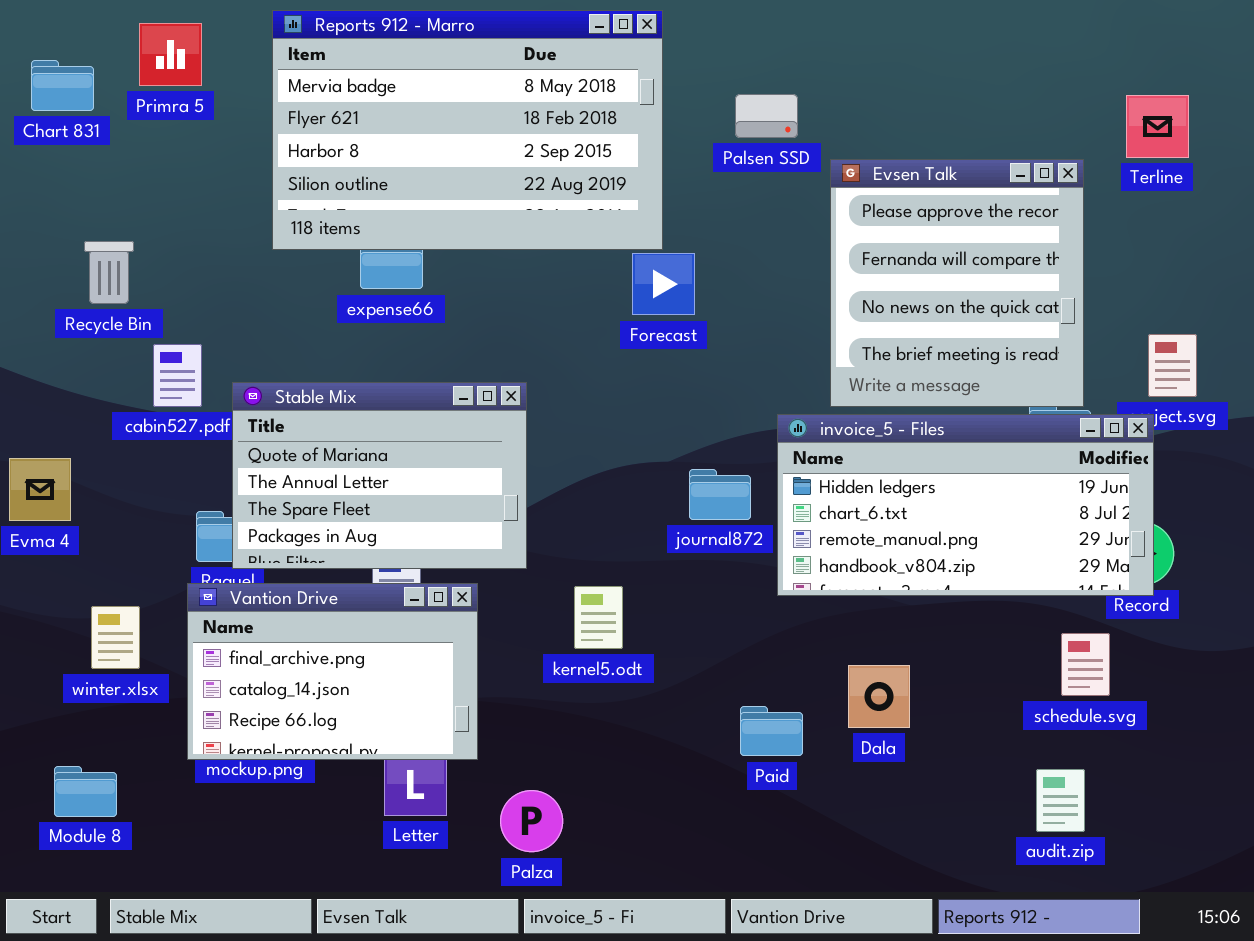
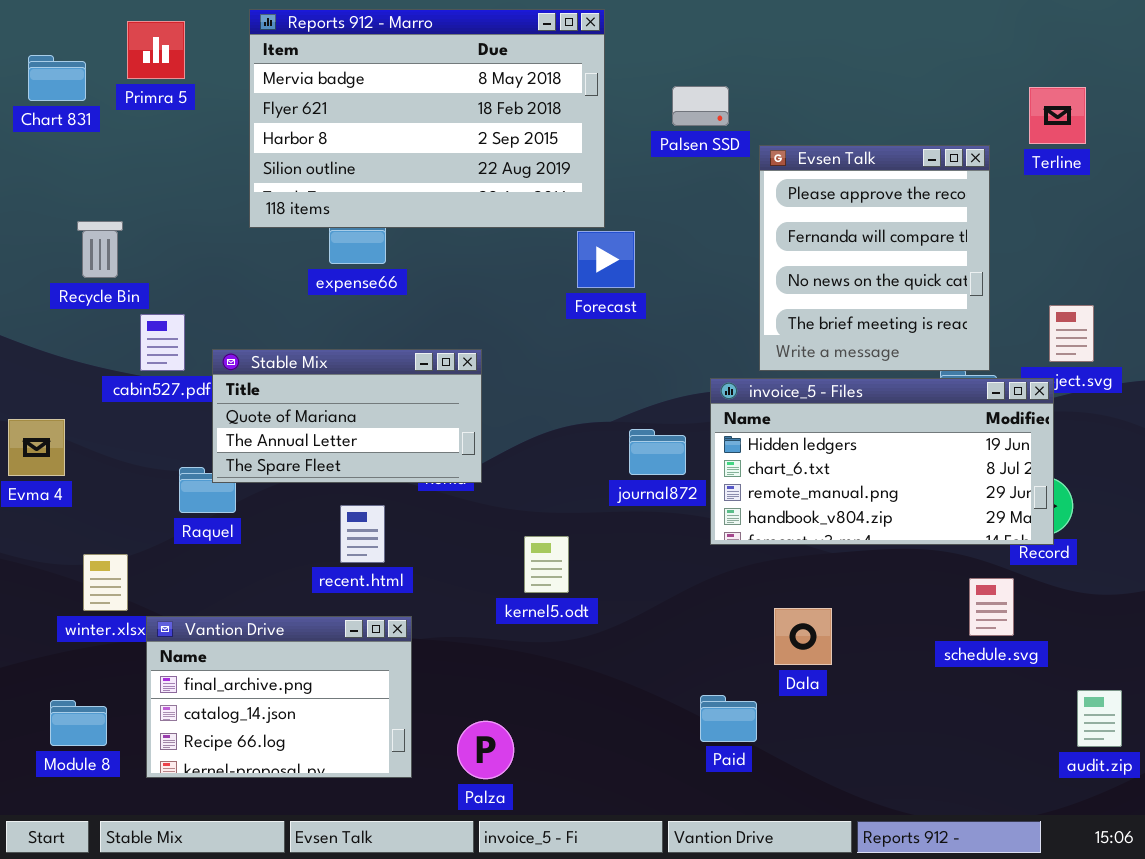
Stable Mix: [232,382,527,569] -> [212,349,482,483], resized
Vantion Drive: [187,583,478,760] -> [146,616,412,778], moved
Paid: [740,706,803,756] -> [700,695,757,742], moved
audit.zip: [1036,769,1085,832] -> [1077,690,1122,747], moved

